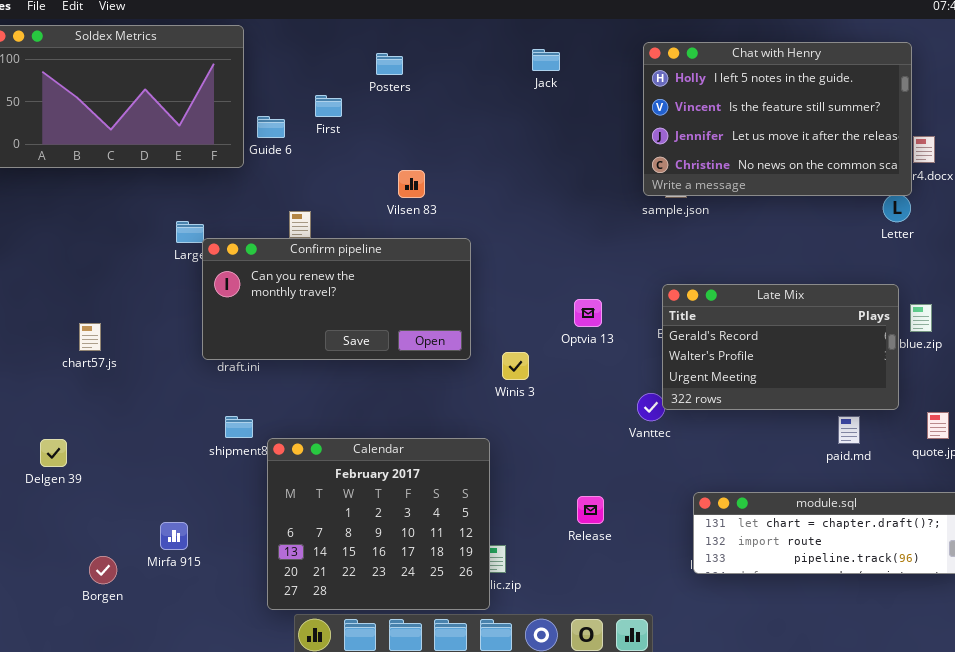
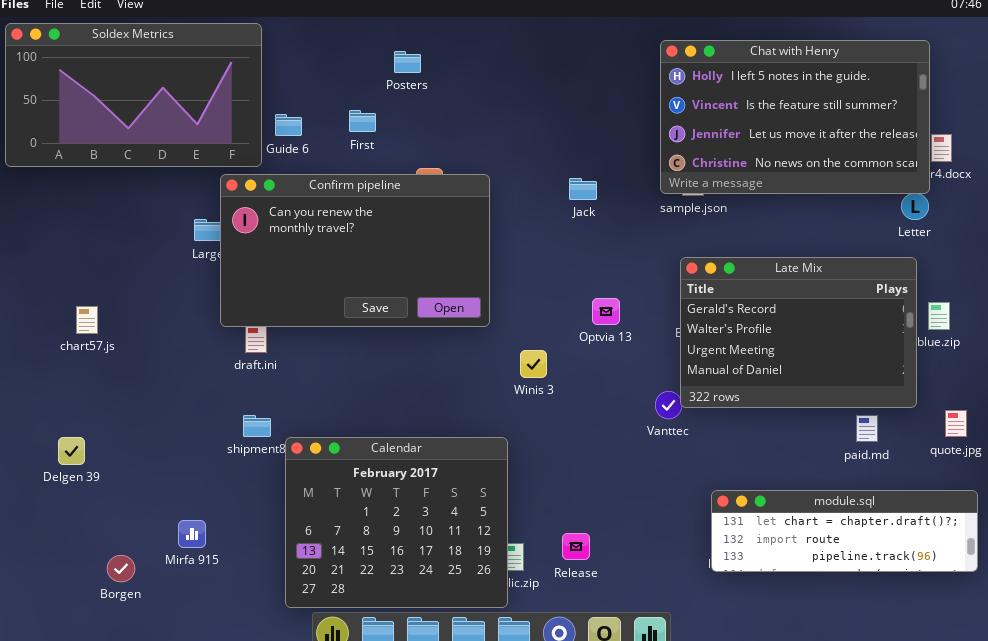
Jack: [532,49,560,71] -> [569,178,597,200], moved
First: [315,95,342,117] -> [349,110,376,132], moved
Confirm pipeline: [202,238,471,360] -> [220,174,490,327], moved, resized
Late Mix: [662,284,899,410] -> [680,257,917,408], resized
chart57.js: [79,323,101,351] -> [76,306,98,334], moved
Release: [577,496,604,524] -> [562,533,590,560], moved

